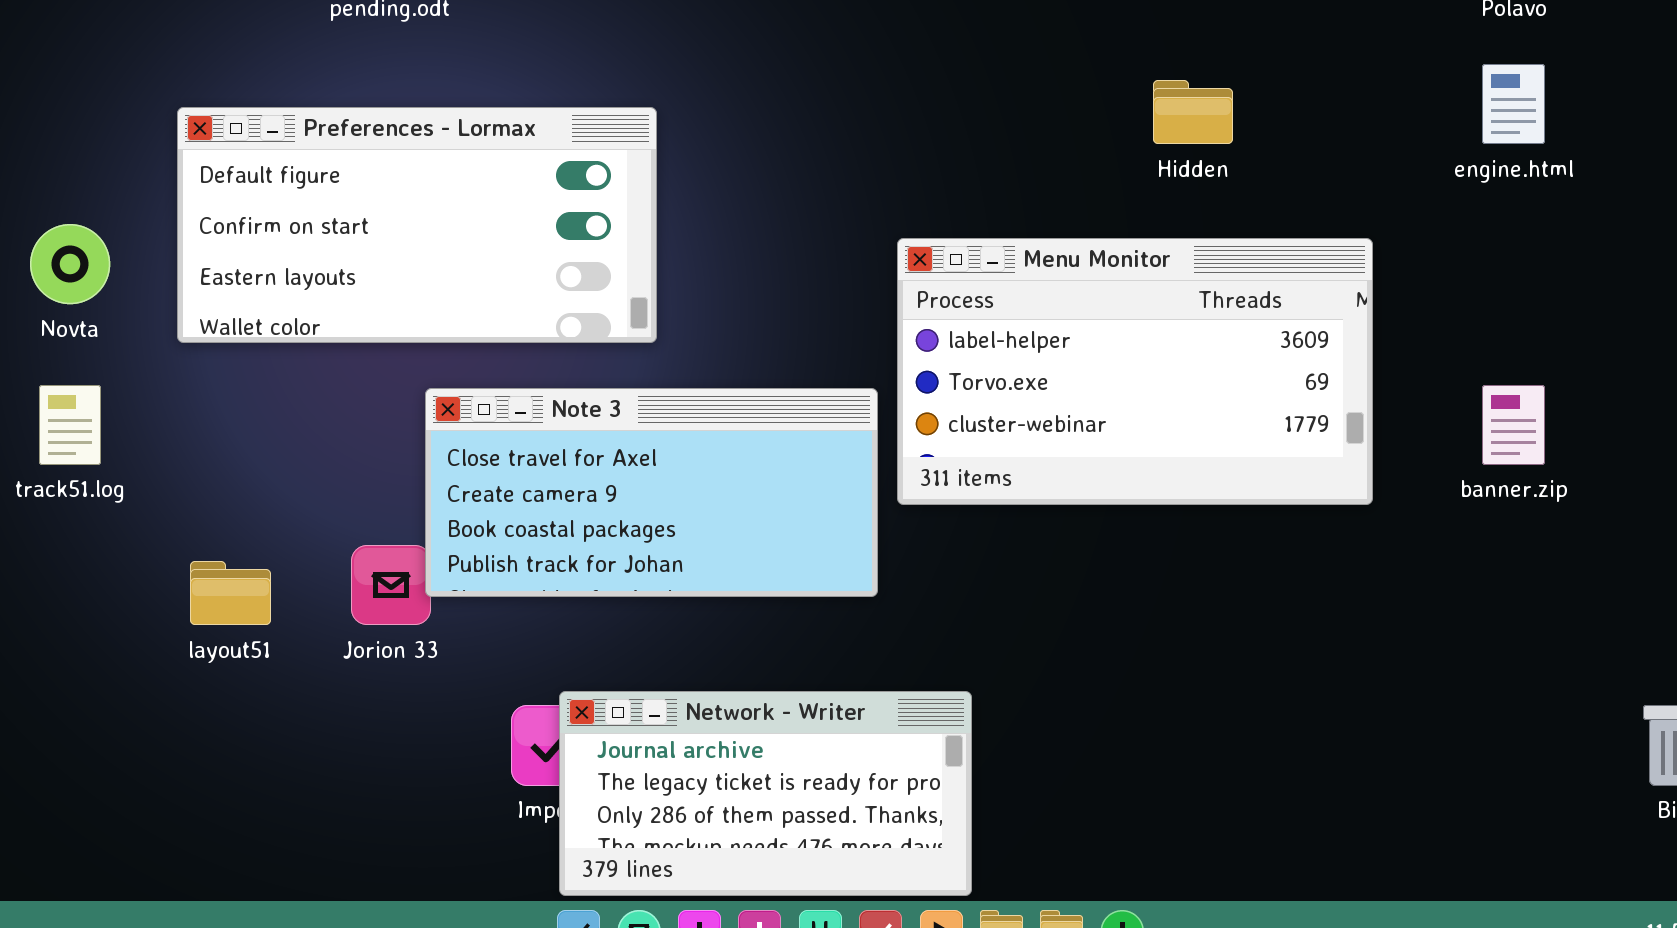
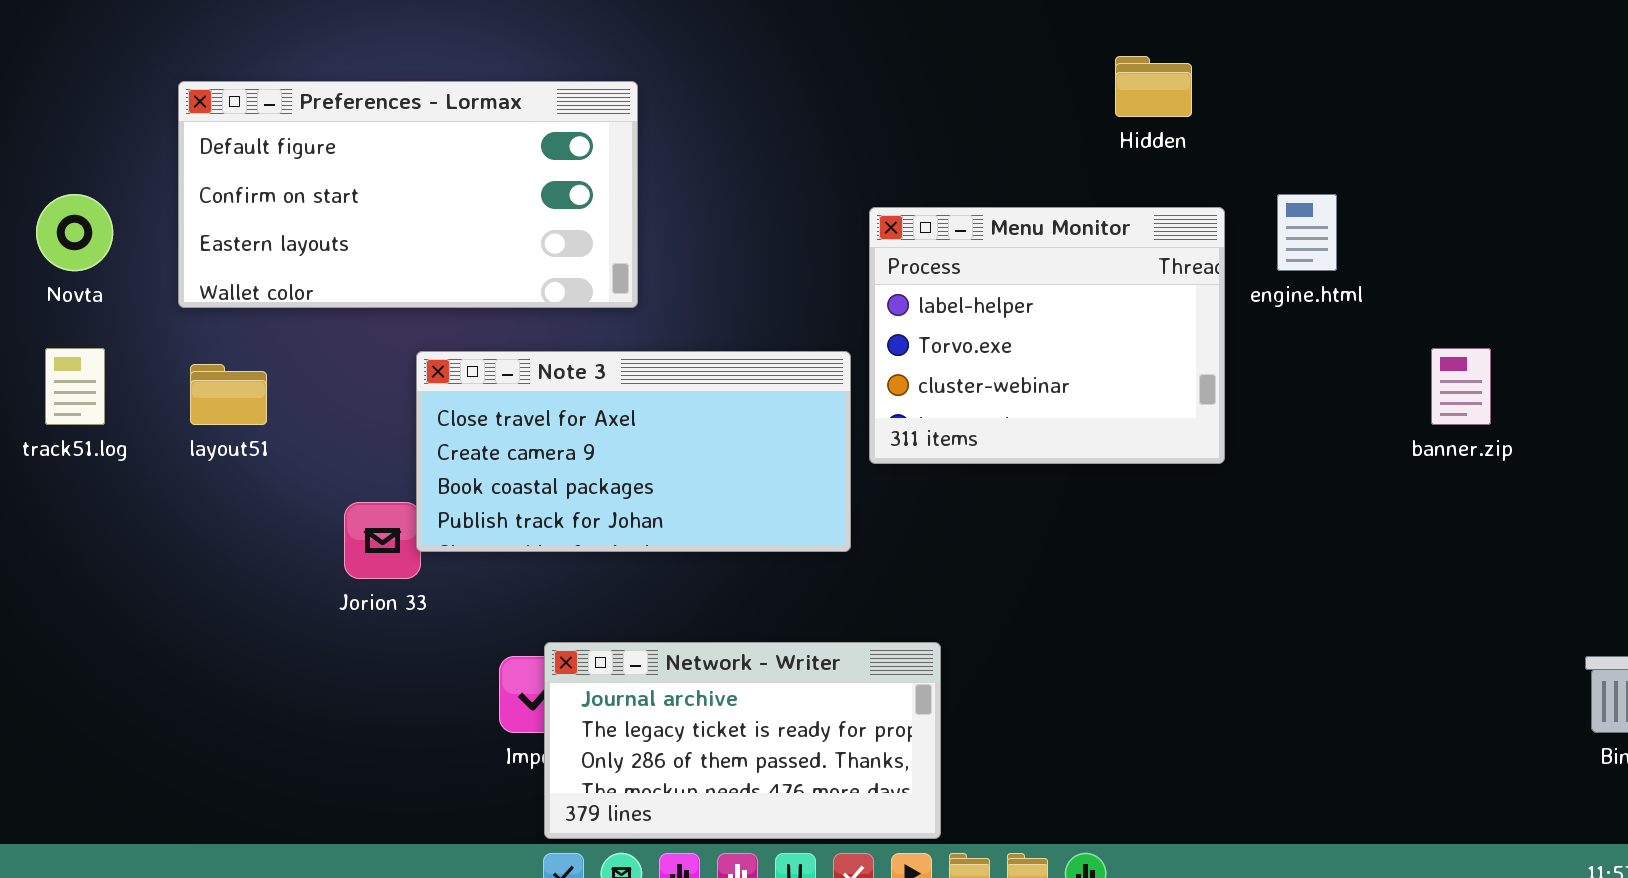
engine.html: [1482,64,1545,144] -> [1277,194,1337,271], moved
Menu Monitor: [897,238,1373,505] -> [869,207,1225,464], resized
layout51: [190,561,271,625] -> [190,364,267,425], moved

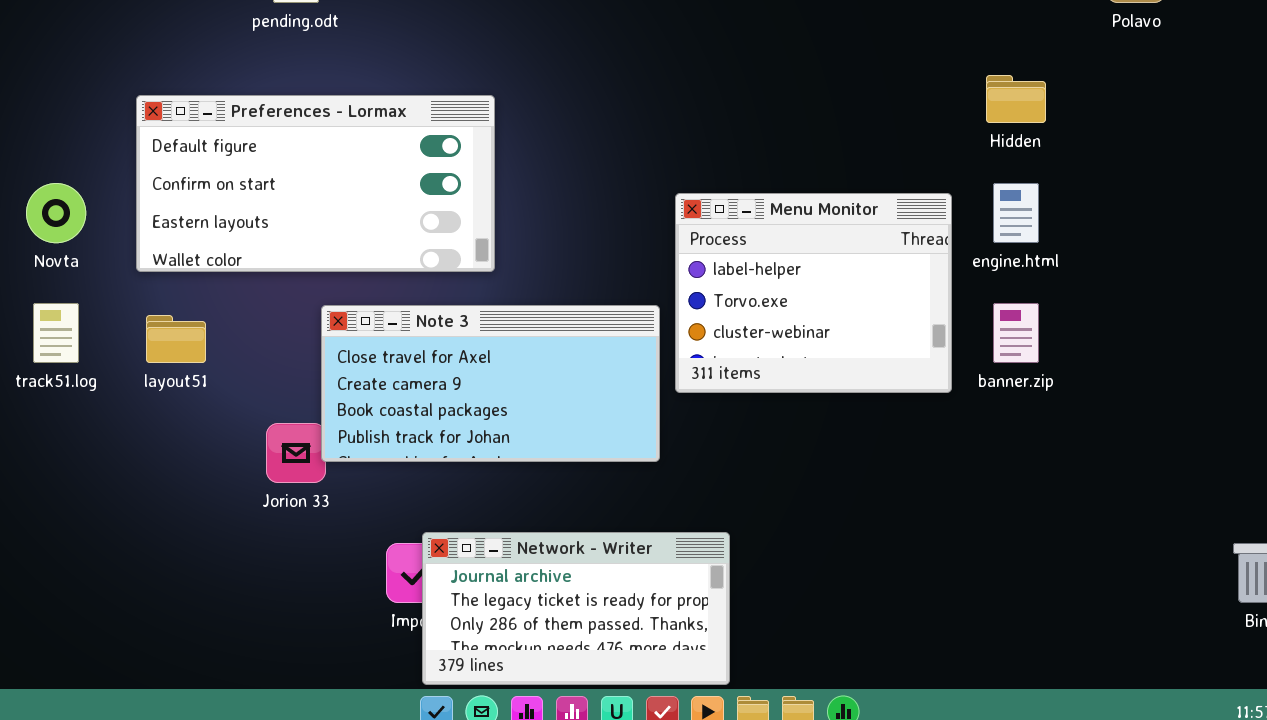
Hidden: [1115,56,1192,117] -> [986,75,1046,123], moved
banner.zip: [1431,348,1491,425] -> [993,303,1039,363], moved

